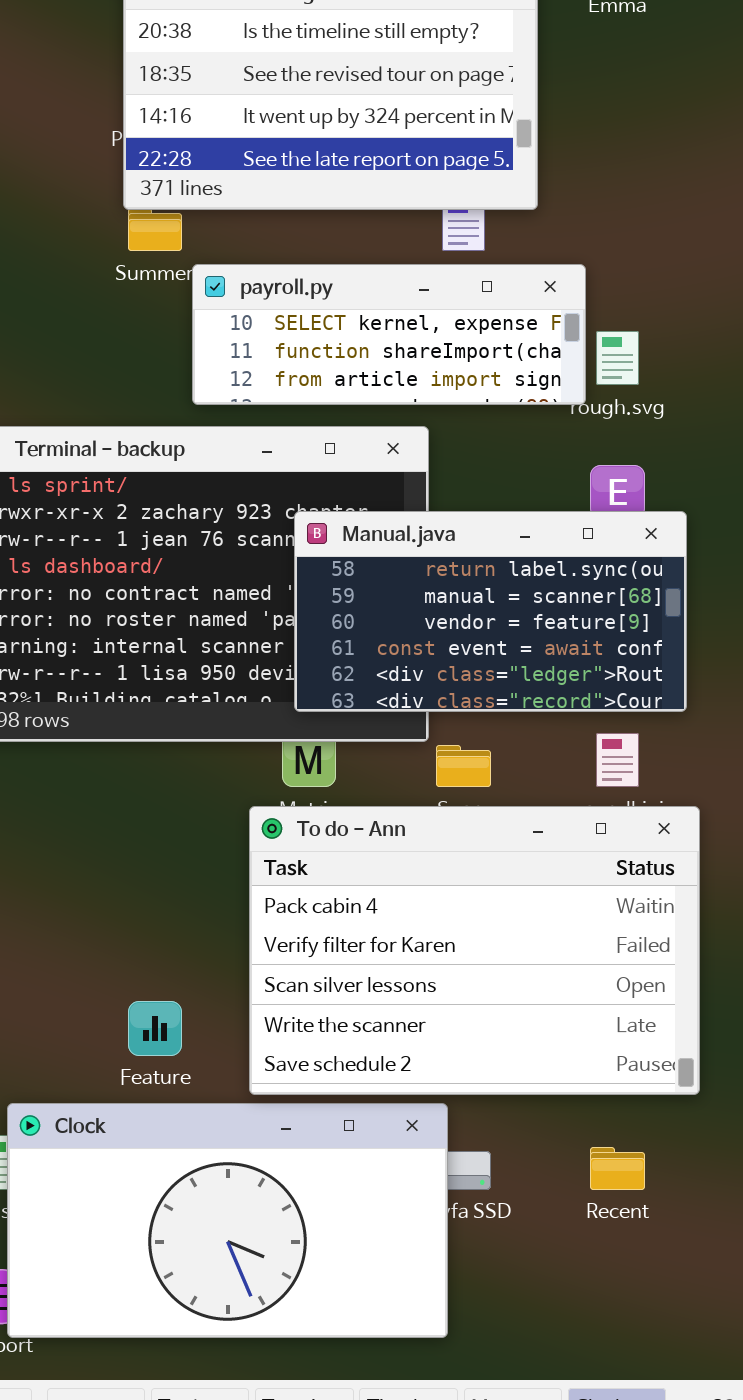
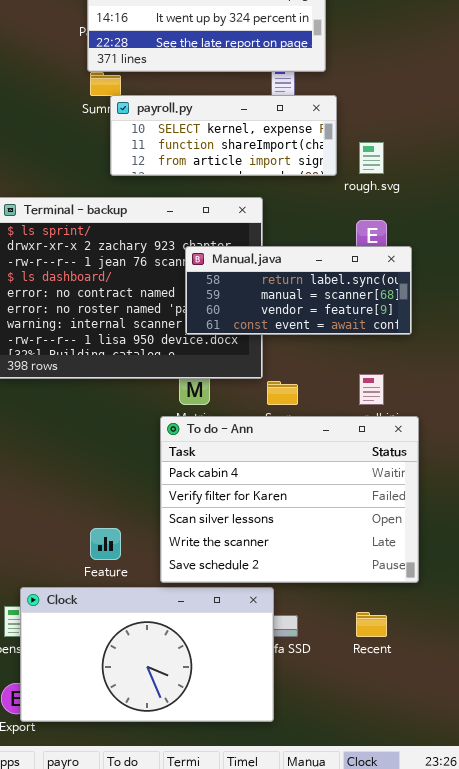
payroll.py: [192,264,586,405] -> [110,95,337,176], moved
Manual.java: [294,511,687,712] -> [185,246,412,335], resized

